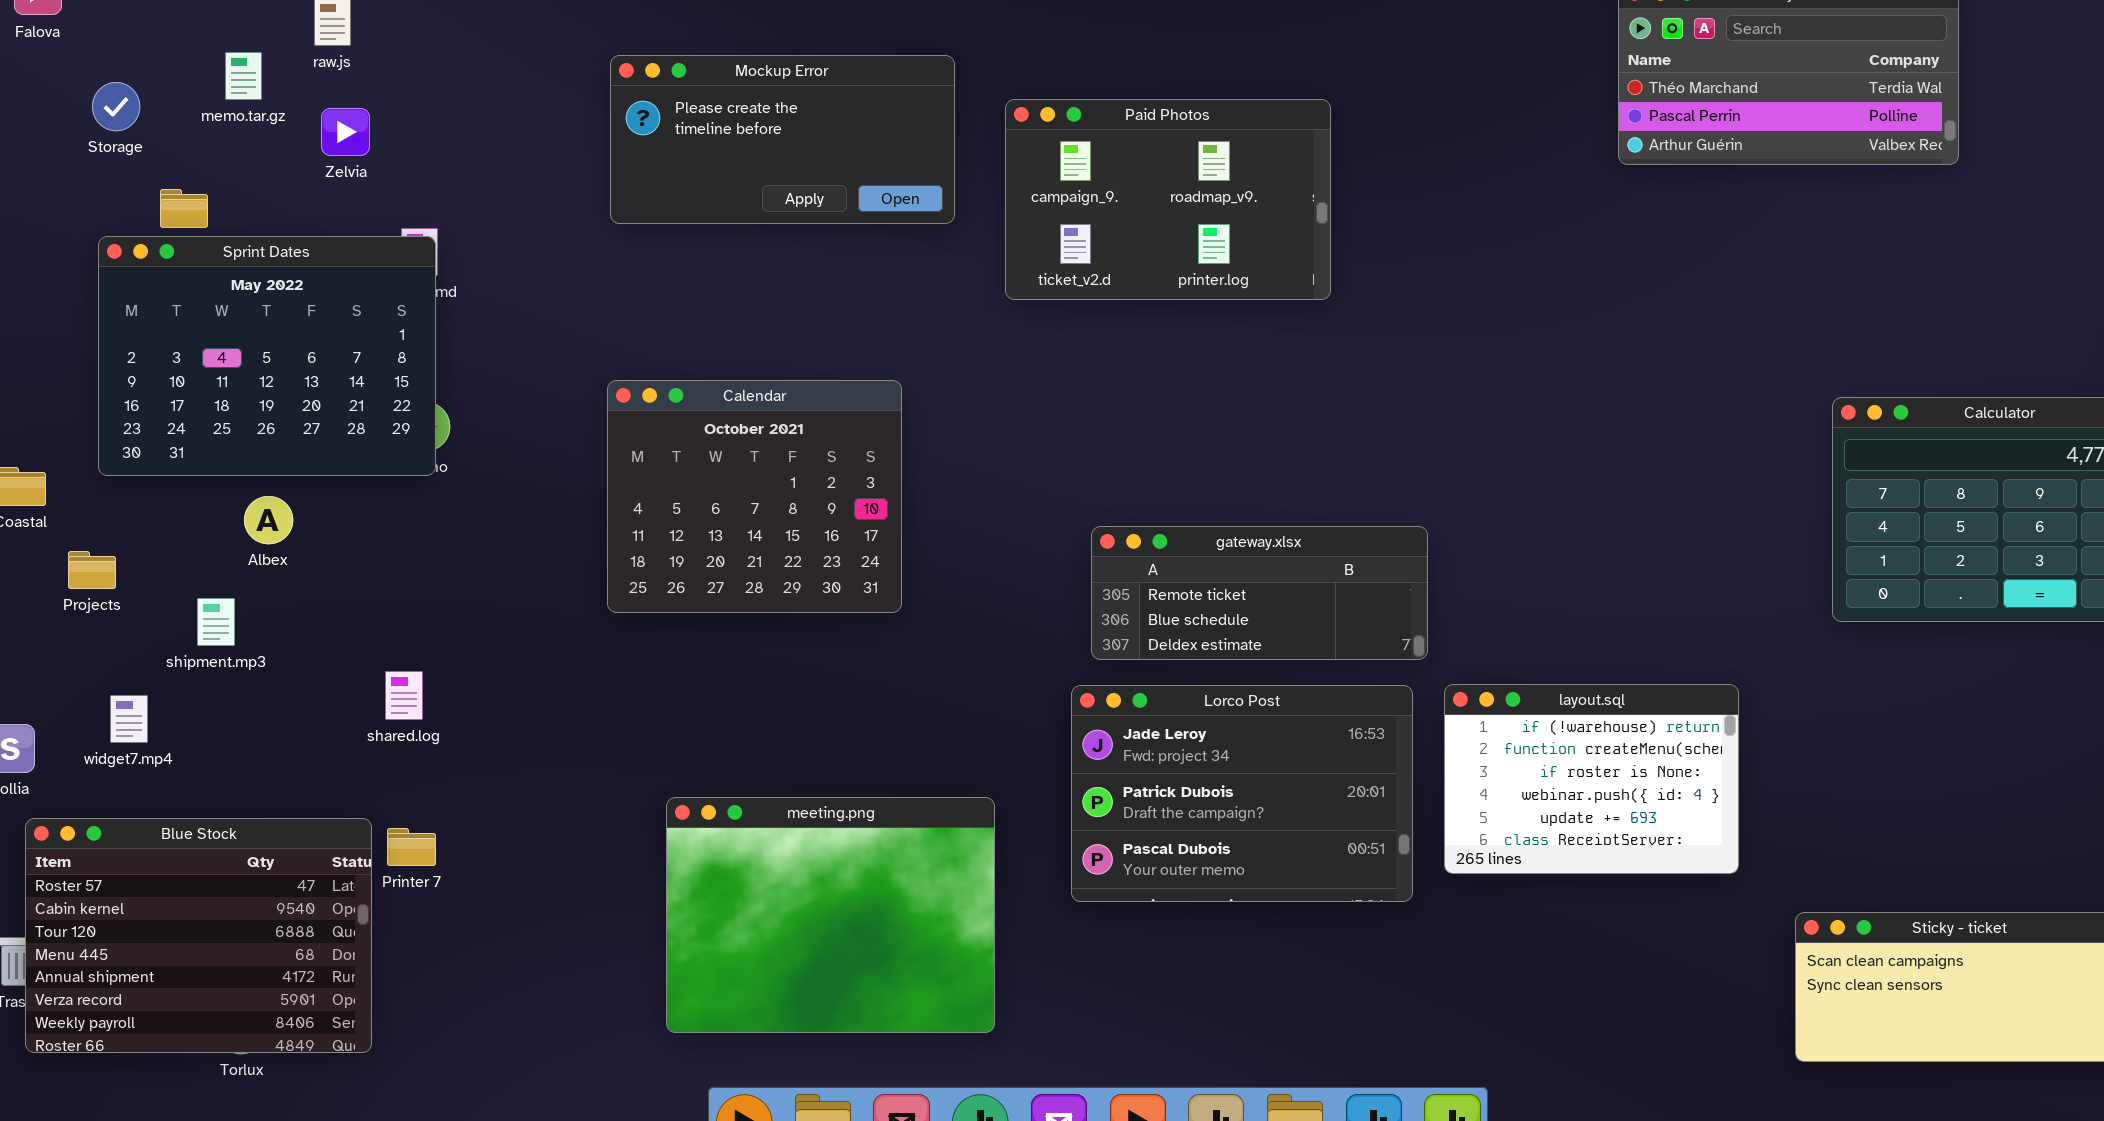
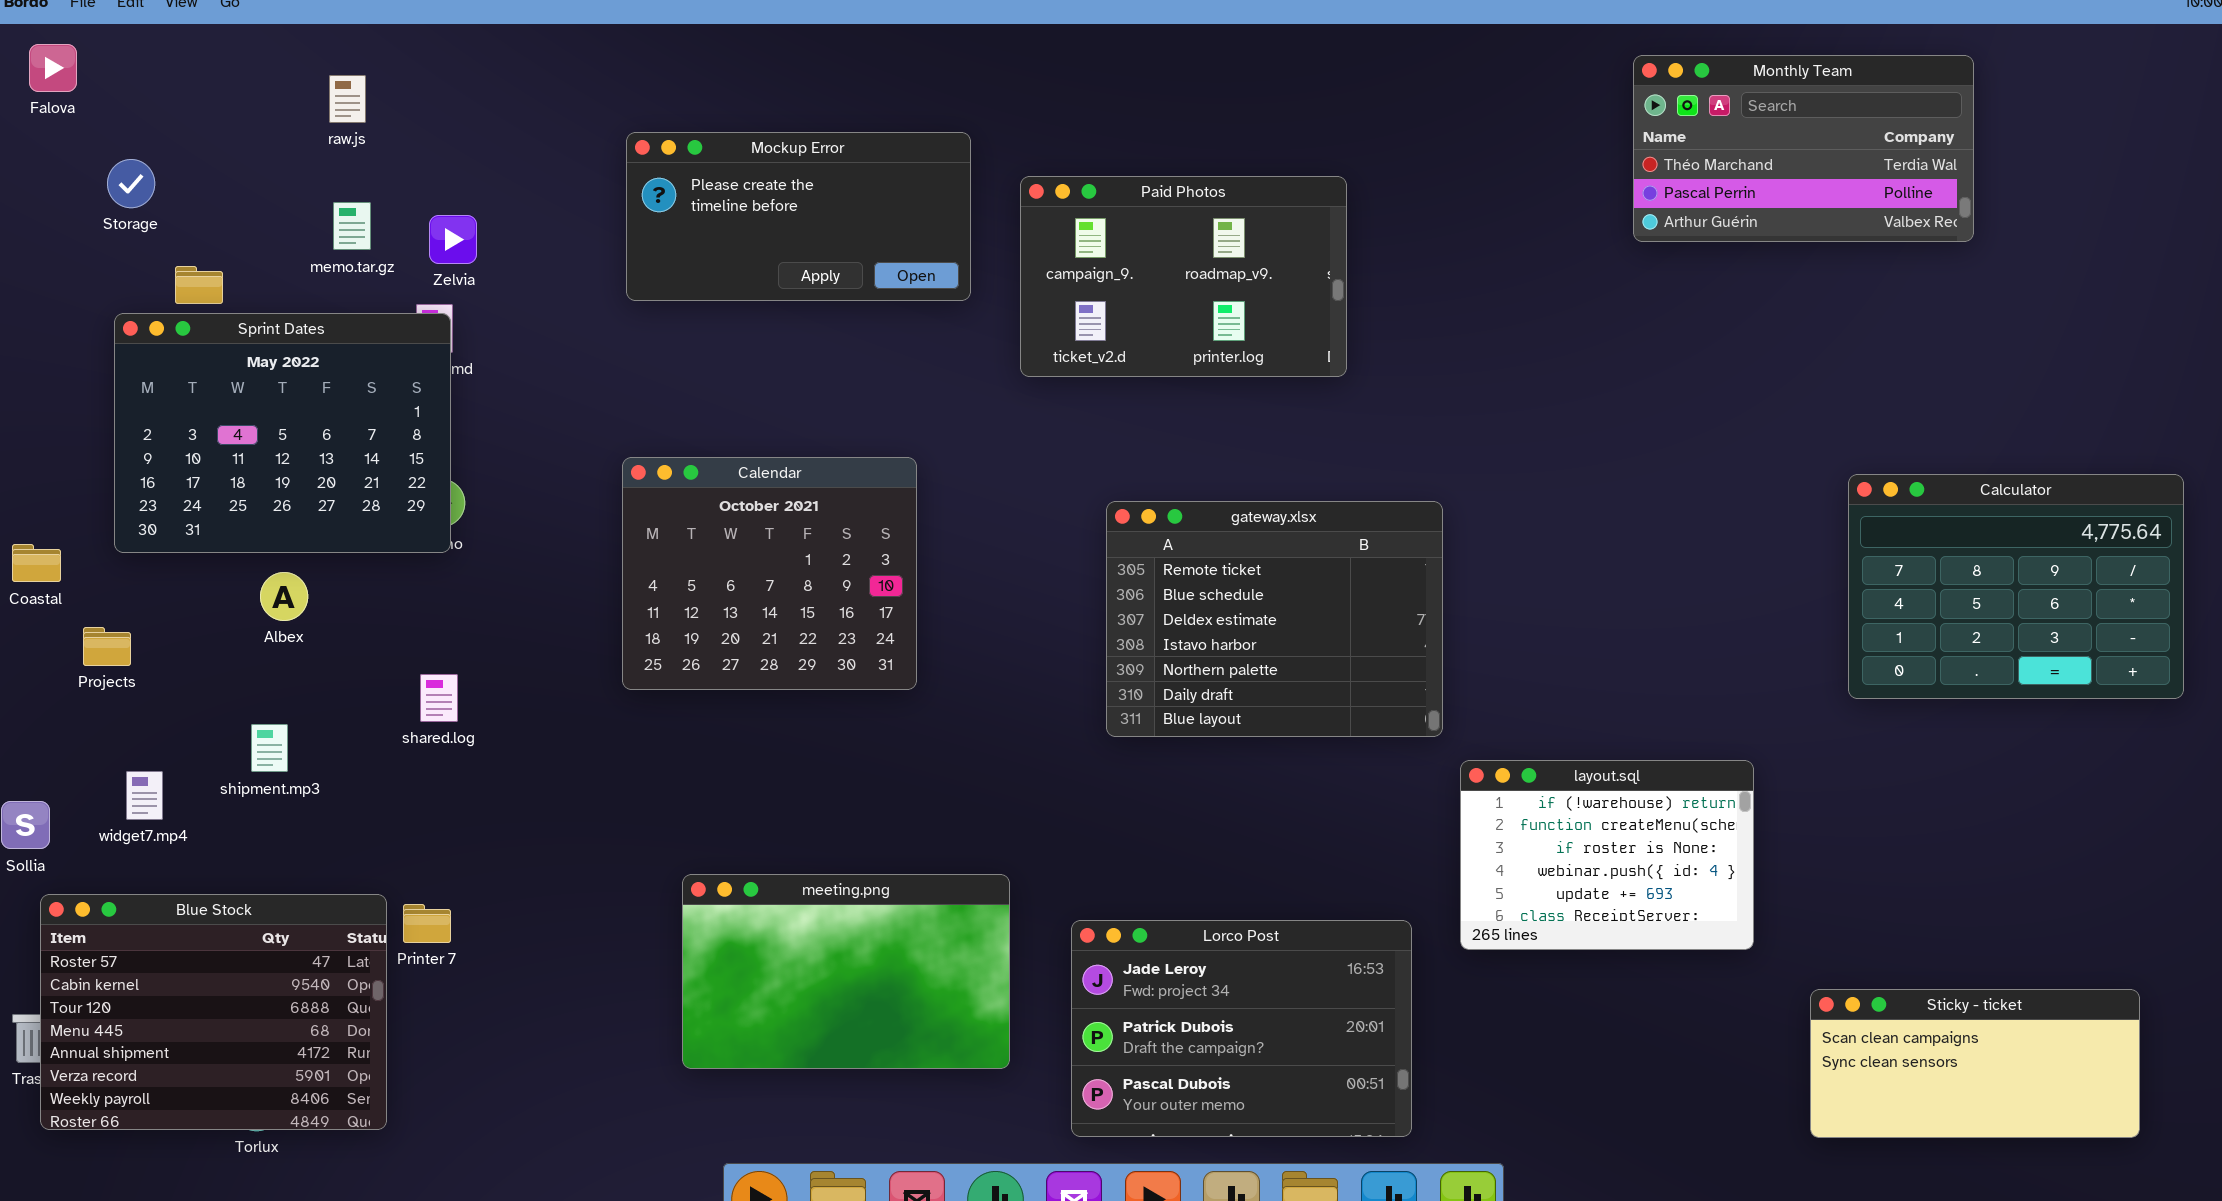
memo.tar.gz: [225,52,262,100] -> [333,202,371,250], moved
Zelvia: [321,108,370,156] -> [429,215,477,264], moved
gateway.xlsx: [1091,526,1428,660] -> [1106,501,1443,737], resized
shipment.mp3: [197,598,235,646] -> [251,724,288,772], moved
shared.log: [385,671,423,720] -> [420,674,458,722], moved
Lorco Post: [1071,685,1413,902] -> [1071,920,1412,1137], moved
meeting.png: [666,797,995,1033] -> [682,874,1010,1069], resized

